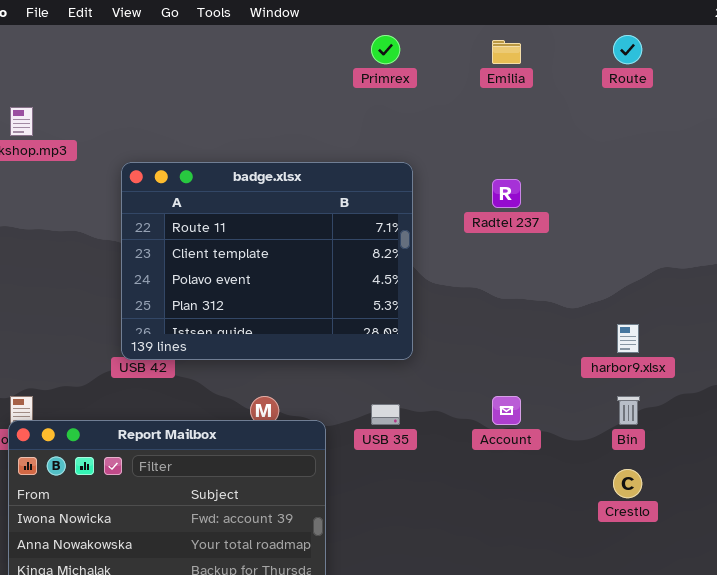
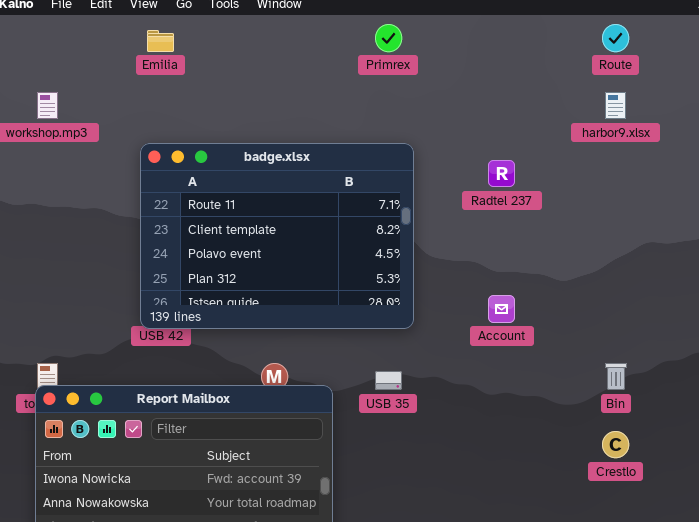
Emilia: [492,40,521,64] -> [147,30,174,52], moved
harbor9.xlsx: [617,324,639,353] -> [605,92,626,119], moved
Account: [492,396,521,425] -> [488,295,515,323], moved

